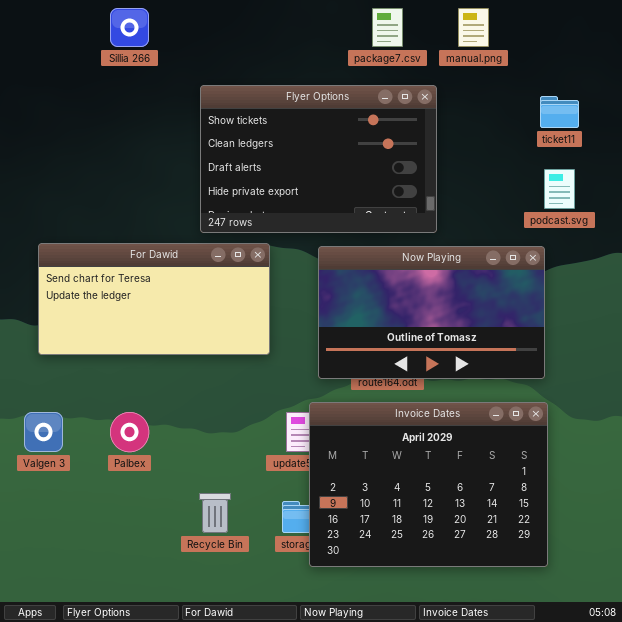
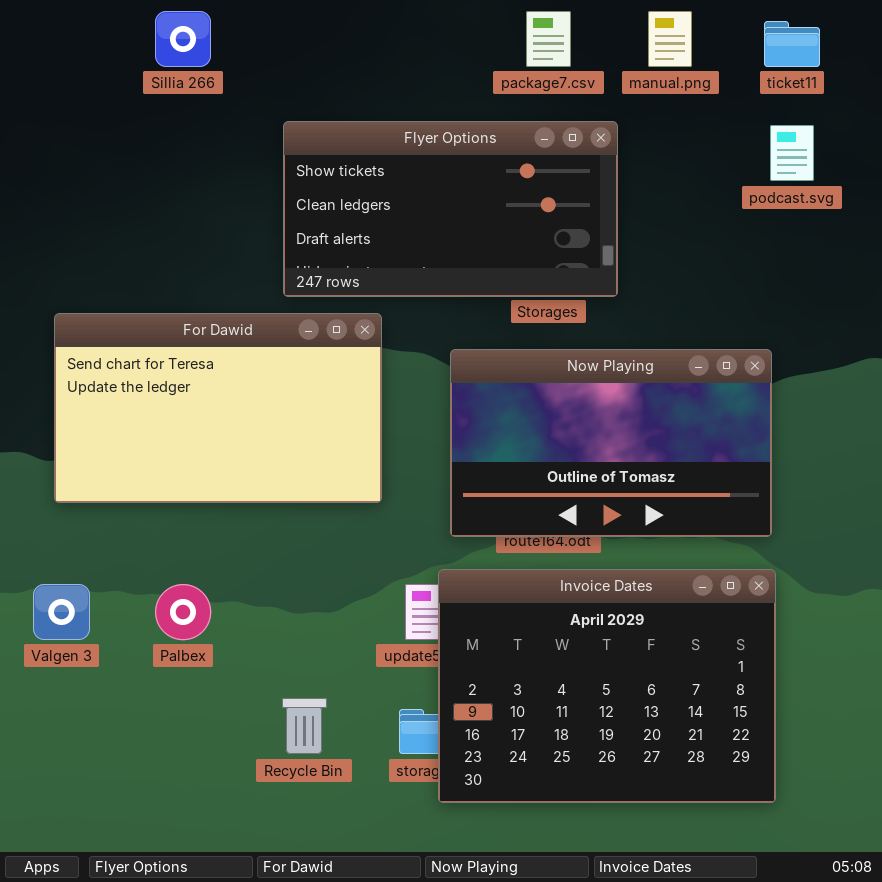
Flyer Options: [200,85,437,233] -> [283,121,618,297], resized
ticket11: [540,96,579,128] -> [764,21,820,67], moved
podcast.svg: [544,169,575,209] -> [770,125,814,181], moved
For Dawid: [38,243,270,355] -> [54,313,382,503], resized

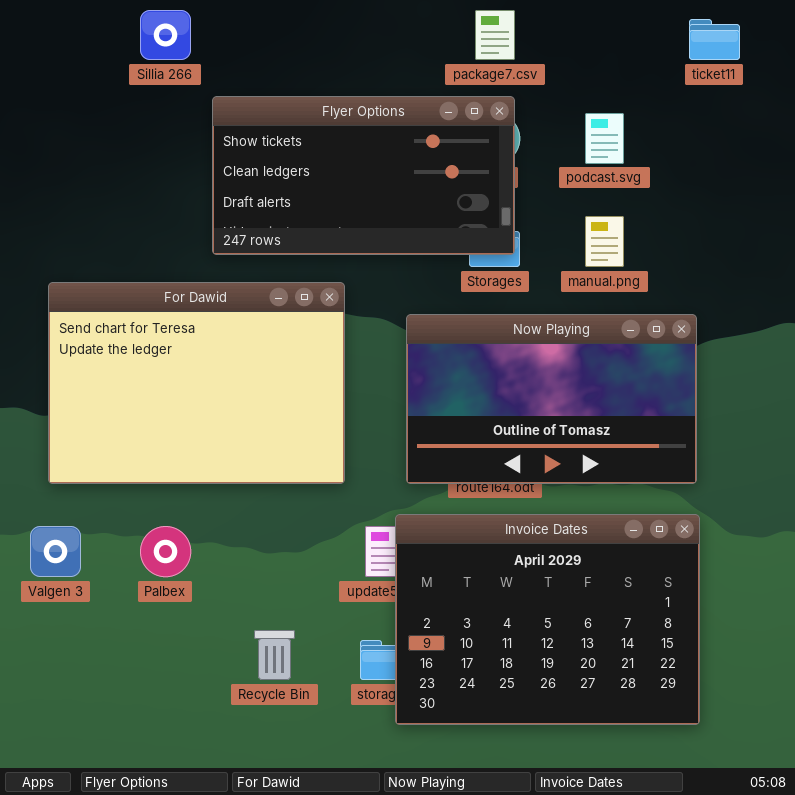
manual.png: [648,11,692,67] -> [585,216,624,267], moved
Flyer Options: [283,121,618,297] -> [212,96,515,255], moved
podcast.svg: [770,125,814,181] -> [585,113,624,164], moved
For Dawid: [54,313,382,503] -> [48,282,345,484], resized

